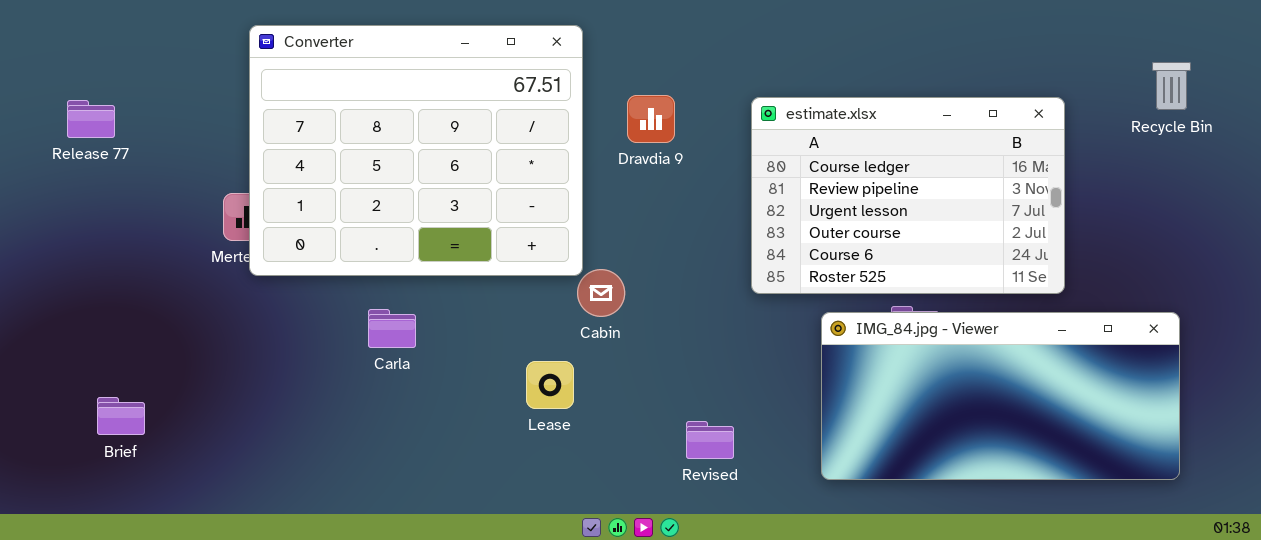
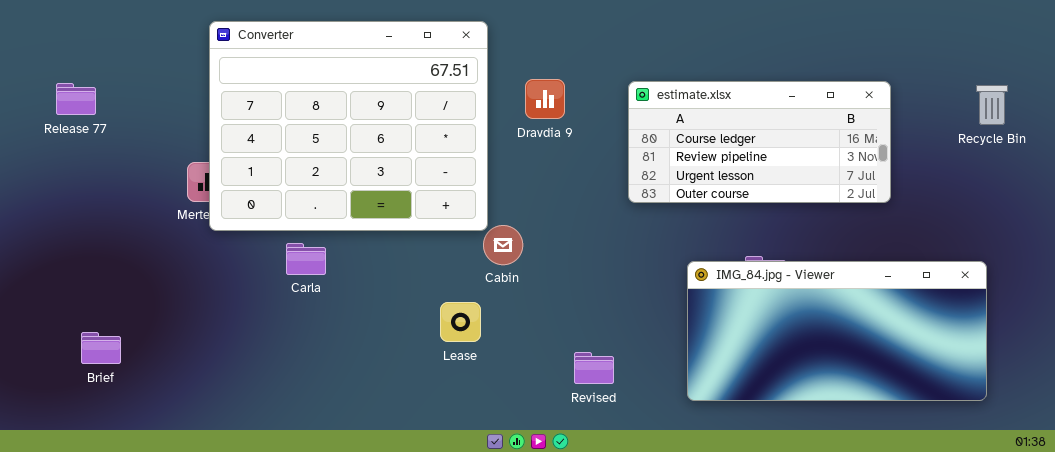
Recycle Bin: [1152,62,1191,110] -> [976,85,1008,125], moved
estimate.xlsx: [751,97,1065,294] -> [628,81,891,203], resized
Carla: [368,309,416,348] -> [286,243,326,275], moved

